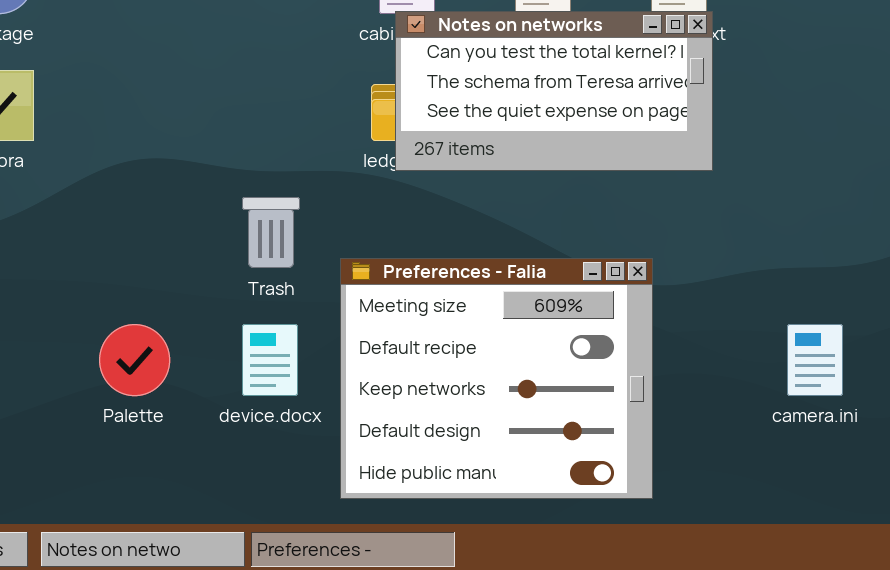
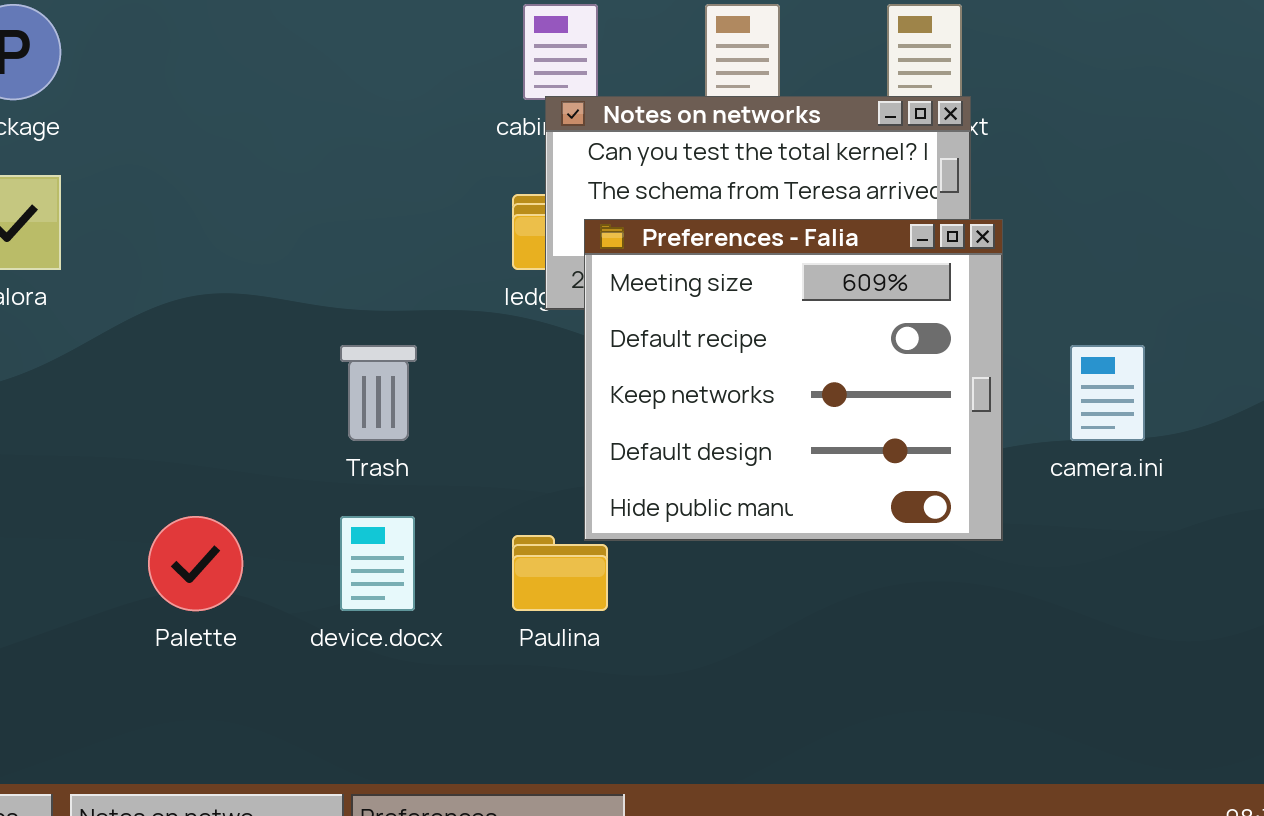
Preferences - Falia: [340,258,653,499] -> [584,219,1003,541], moved
camera.ini: [787,324,843,396] -> [1070,345,1145,441], moved

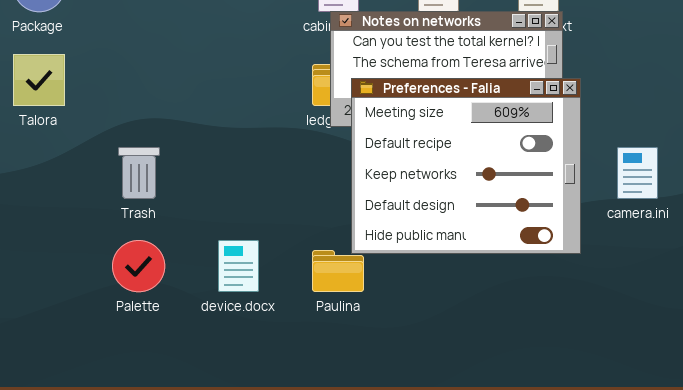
Trash: [340,345,417,441] -> [118,147,160,199], moved

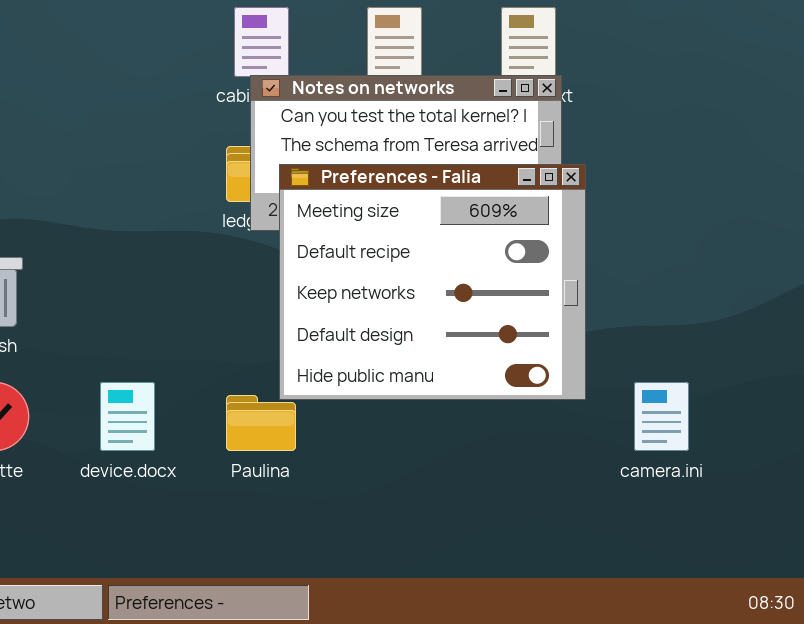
camera.ini: [617,147,658,199] -> [634,382,689,451], moved

